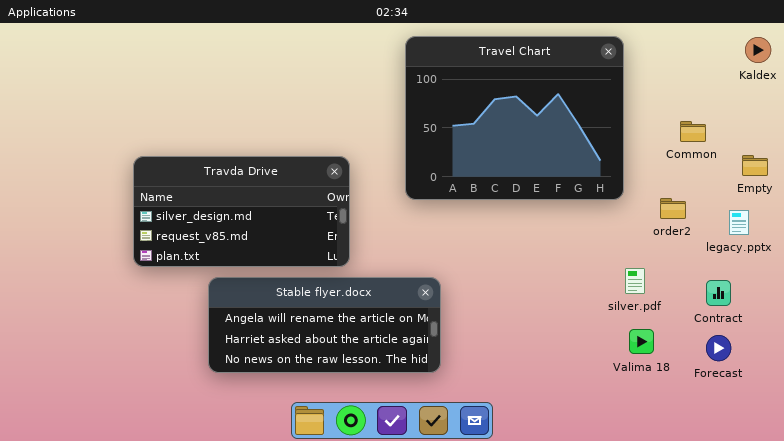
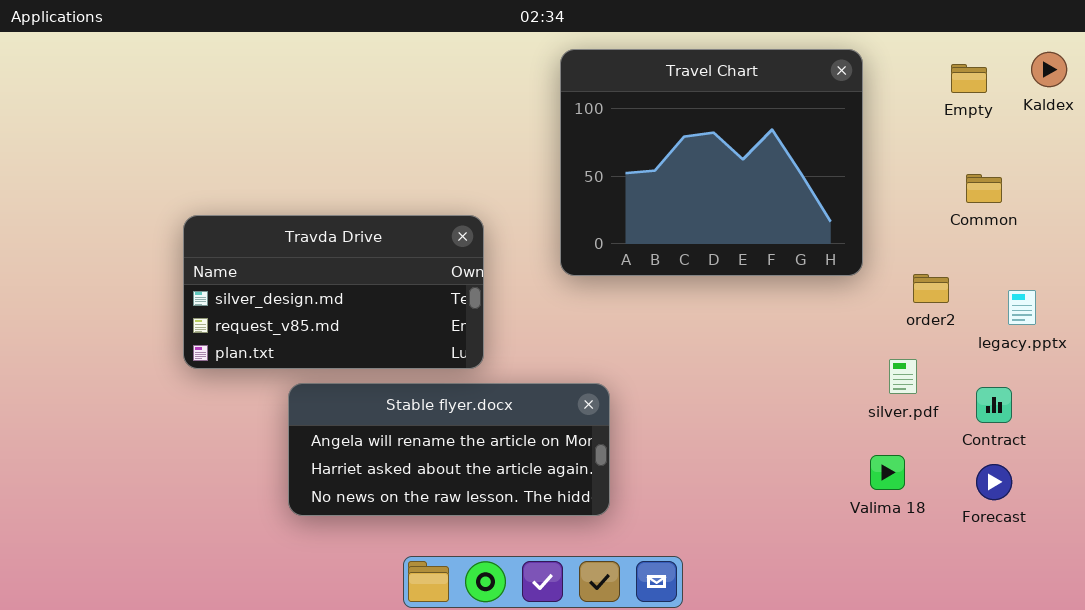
Common: [680,121,706,142] -> [966,174,1002,203], moved
Empty: [742,155,768,176] -> [951,64,987,93], moved
silver.pdf: [625,268,645,294] -> [889,359,917,394], moved

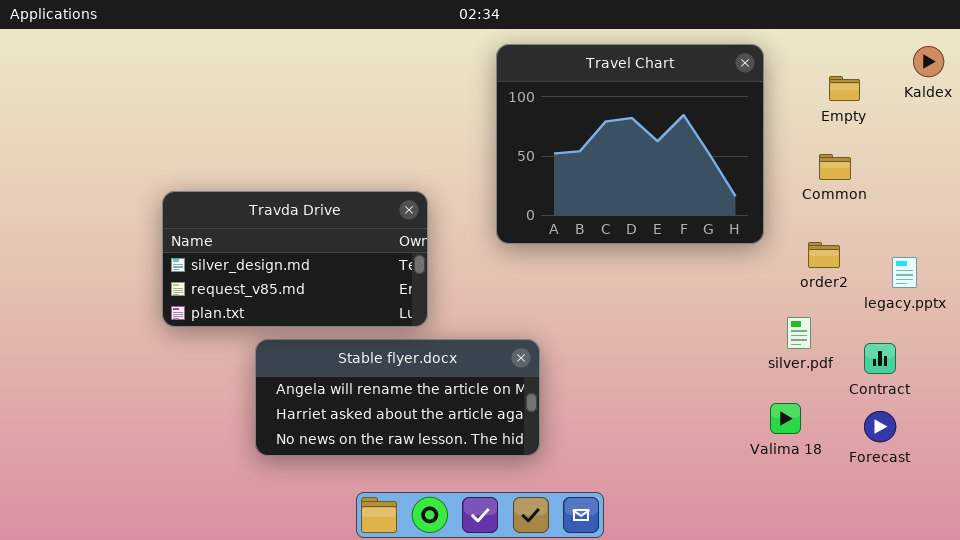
Empty: [951,64,987,93] -> [829,76,860,101], moved
Common: [966,174,1002,203] -> [819,154,851,180], moved

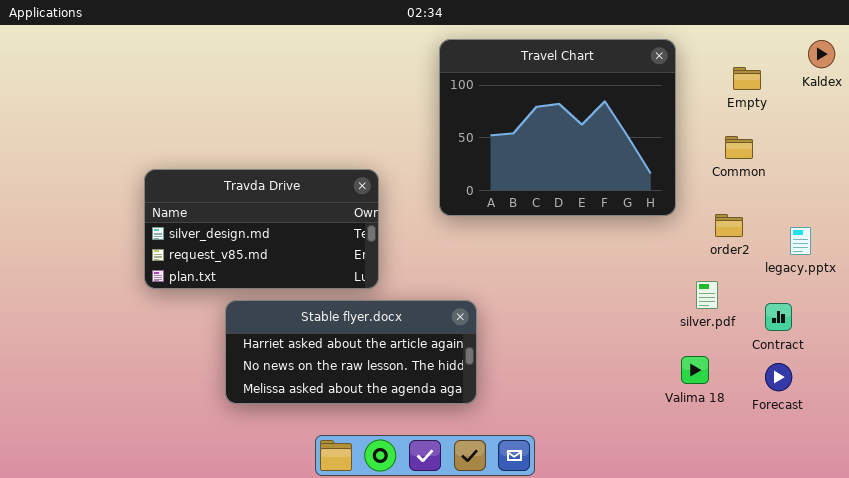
Stable flyer.docx: [255,339,540,456] -> [225,300,477,404], scrolled down 1 row

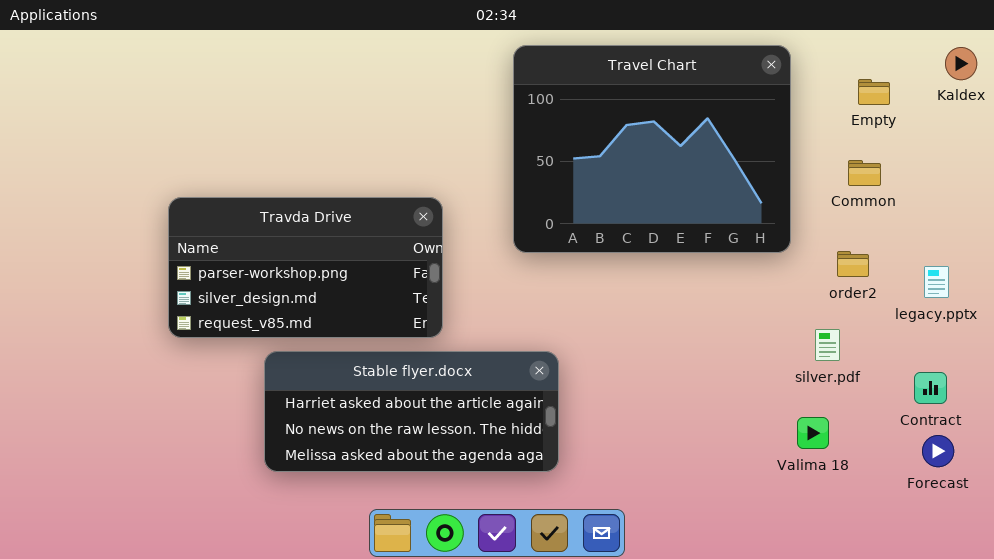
Travda Drive: [144,169,379,289] -> [168,197,443,338], scrolled up 1 row
Contract: [765,303,792,331] -> [914,372,947,404], moved
Forecast: [765,363,792,391] -> [922,435,954,467], moved

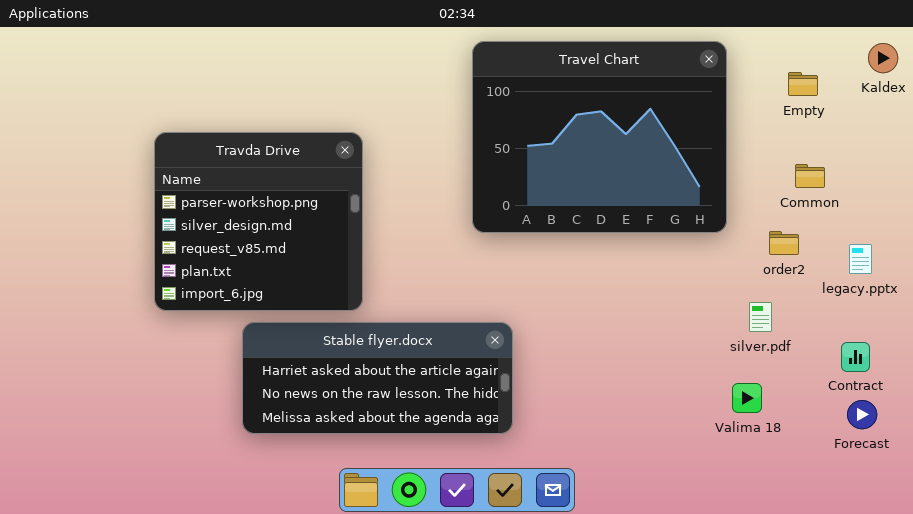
Common: [848,160,881,186] -> [795,164,825,188], moved
Travda Drive: [168,197,443,338] -> [154,132,363,311], resized

